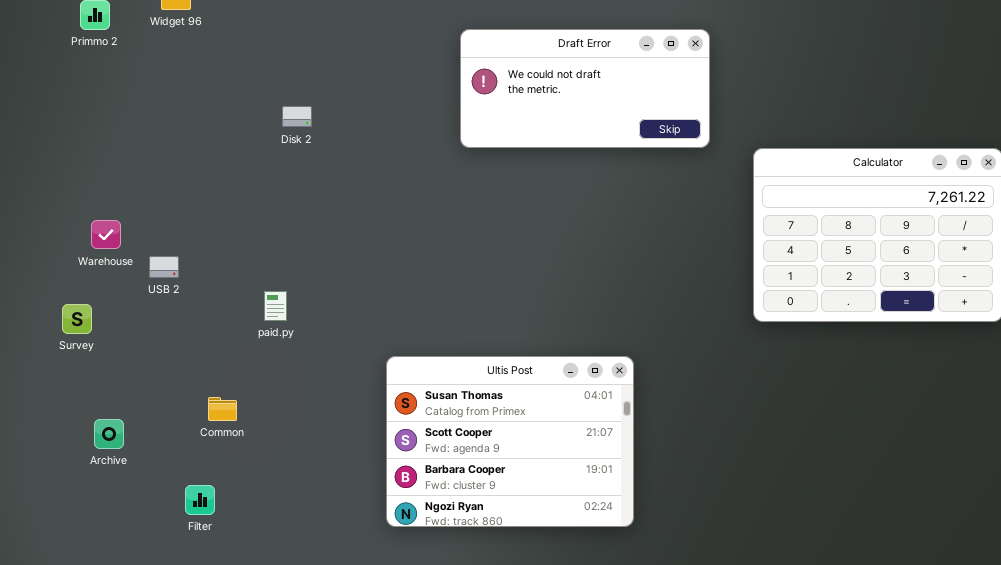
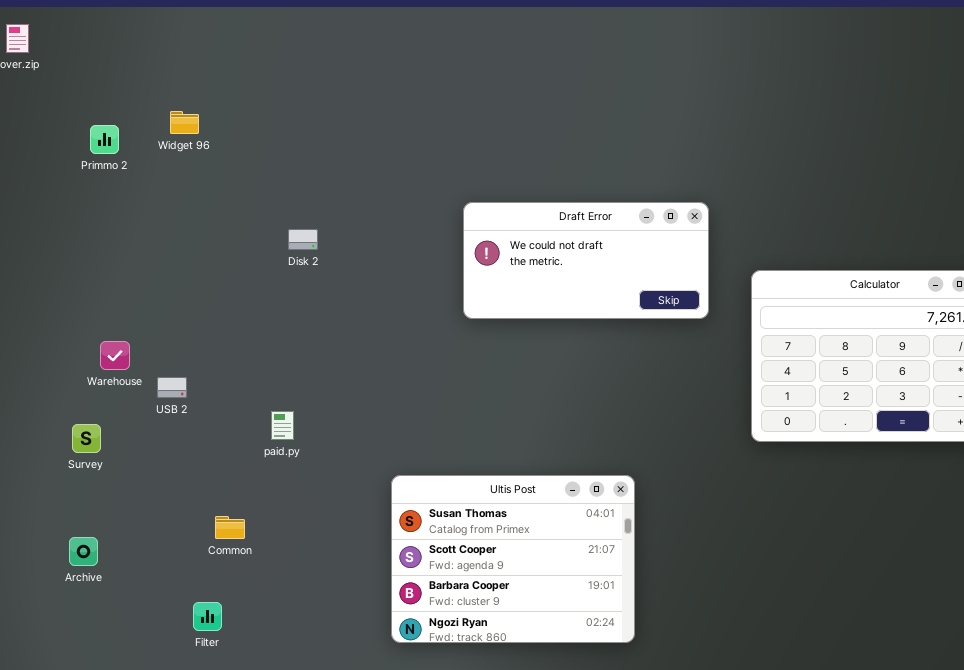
Draft Error: [460,29,710,148] -> [463,202,709,319], moved
Archive: [94,419,124,449] -> [69,537,98,566], moved

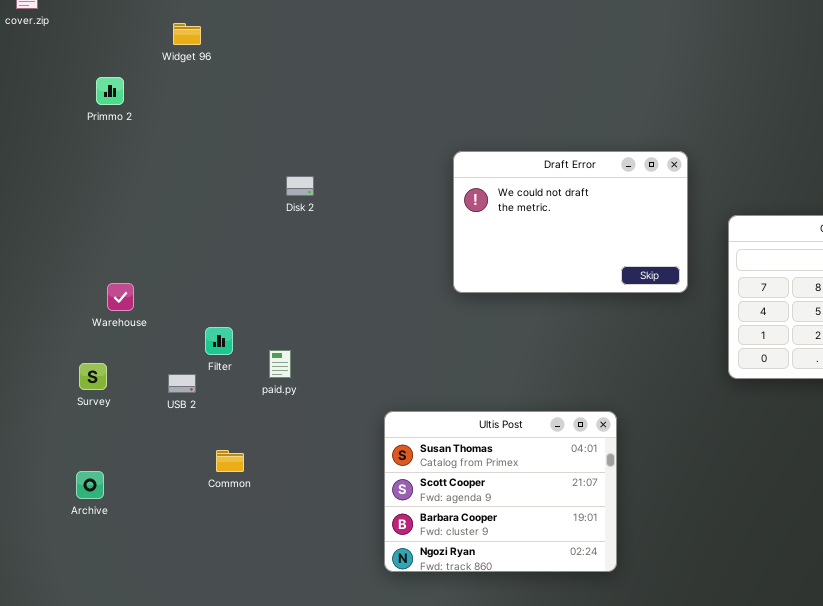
Widget 96: [170,111,199,134] -> [173,23,201,45], moved
Draft Error: [463,202,709,319] -> [453,151,688,293], resized
USB 2: [157,377,187,398] -> [168,374,196,393], moved
Filter: [193,602,222,631] -> [205,327,233,355], moved

